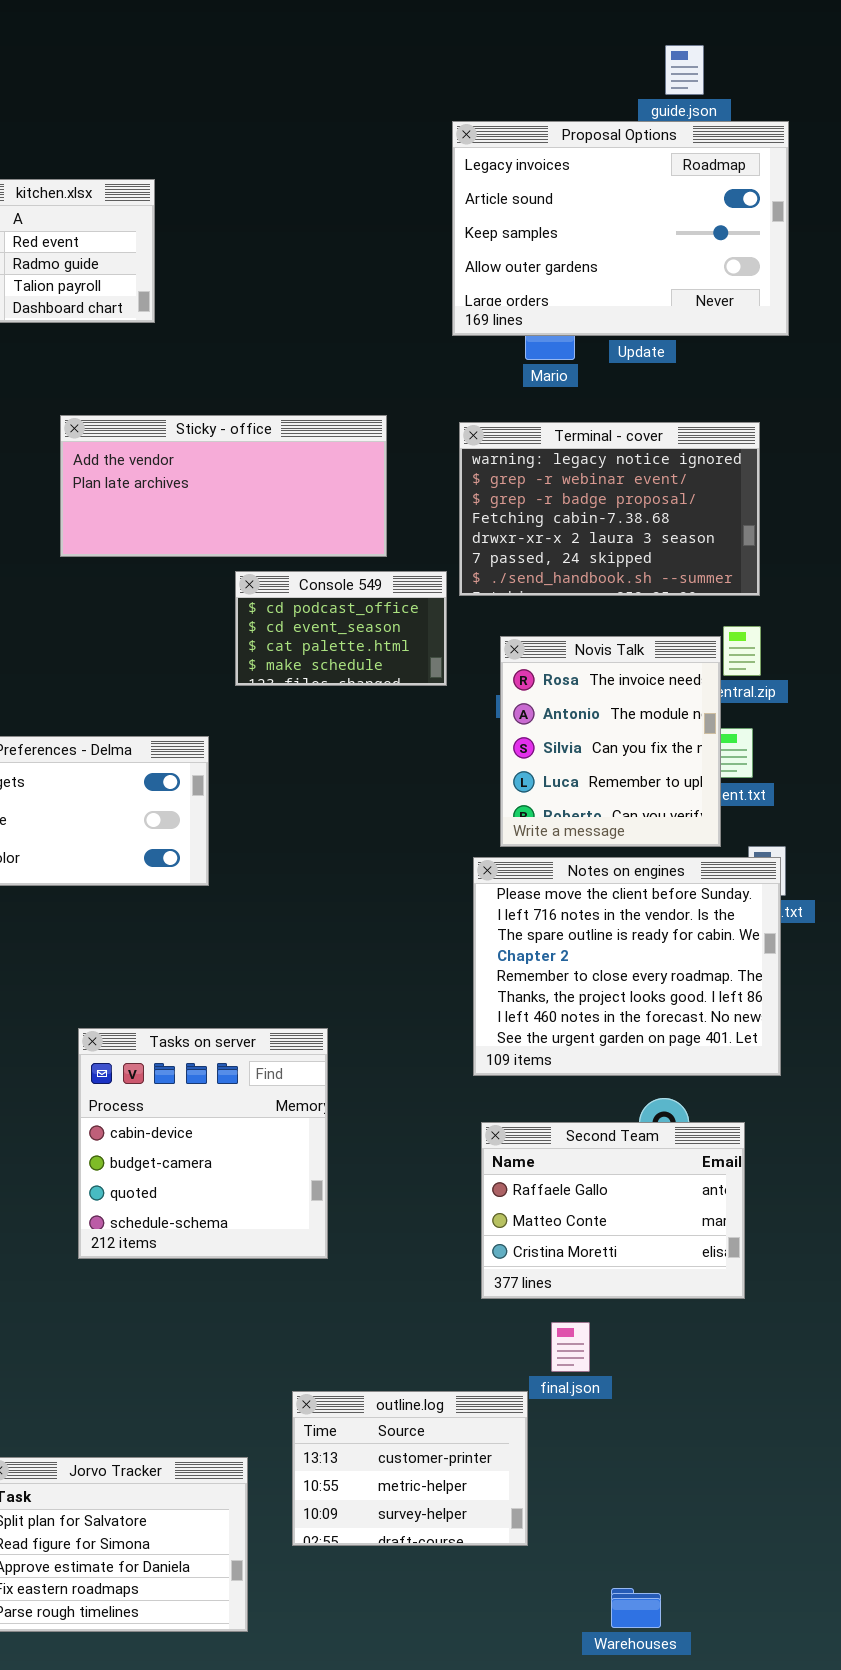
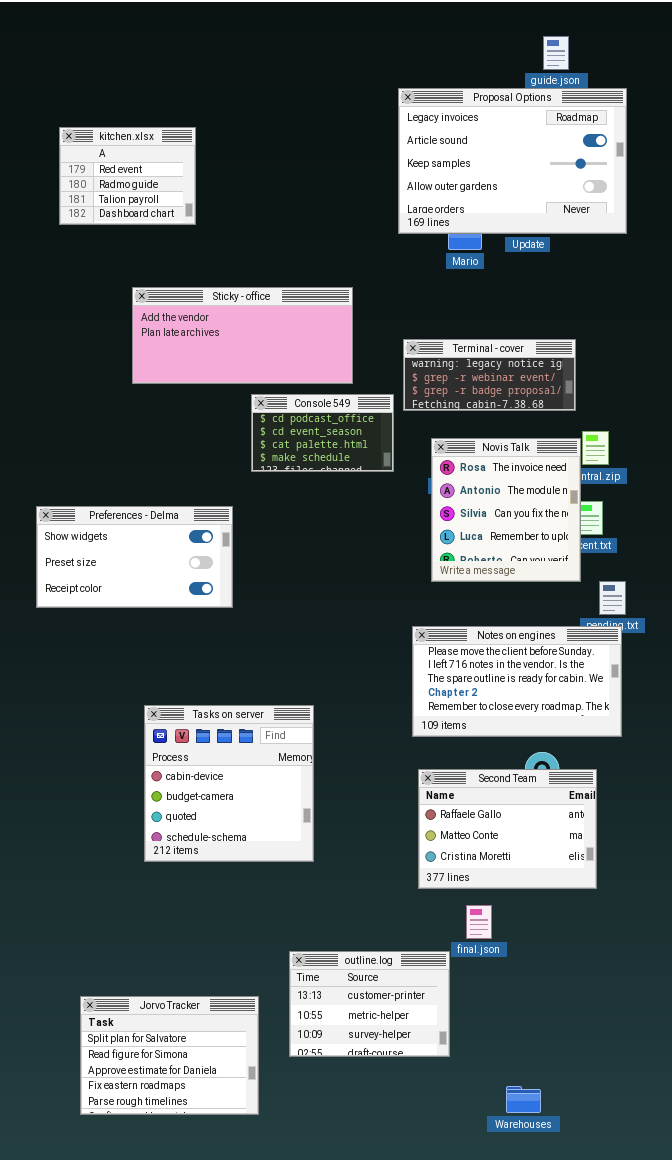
Terminal - cover: [459,422,760,596] -> [403,339,576,411], resized
Notes on engines: [473,857,781,1076] -> [412,626,622,737], resized

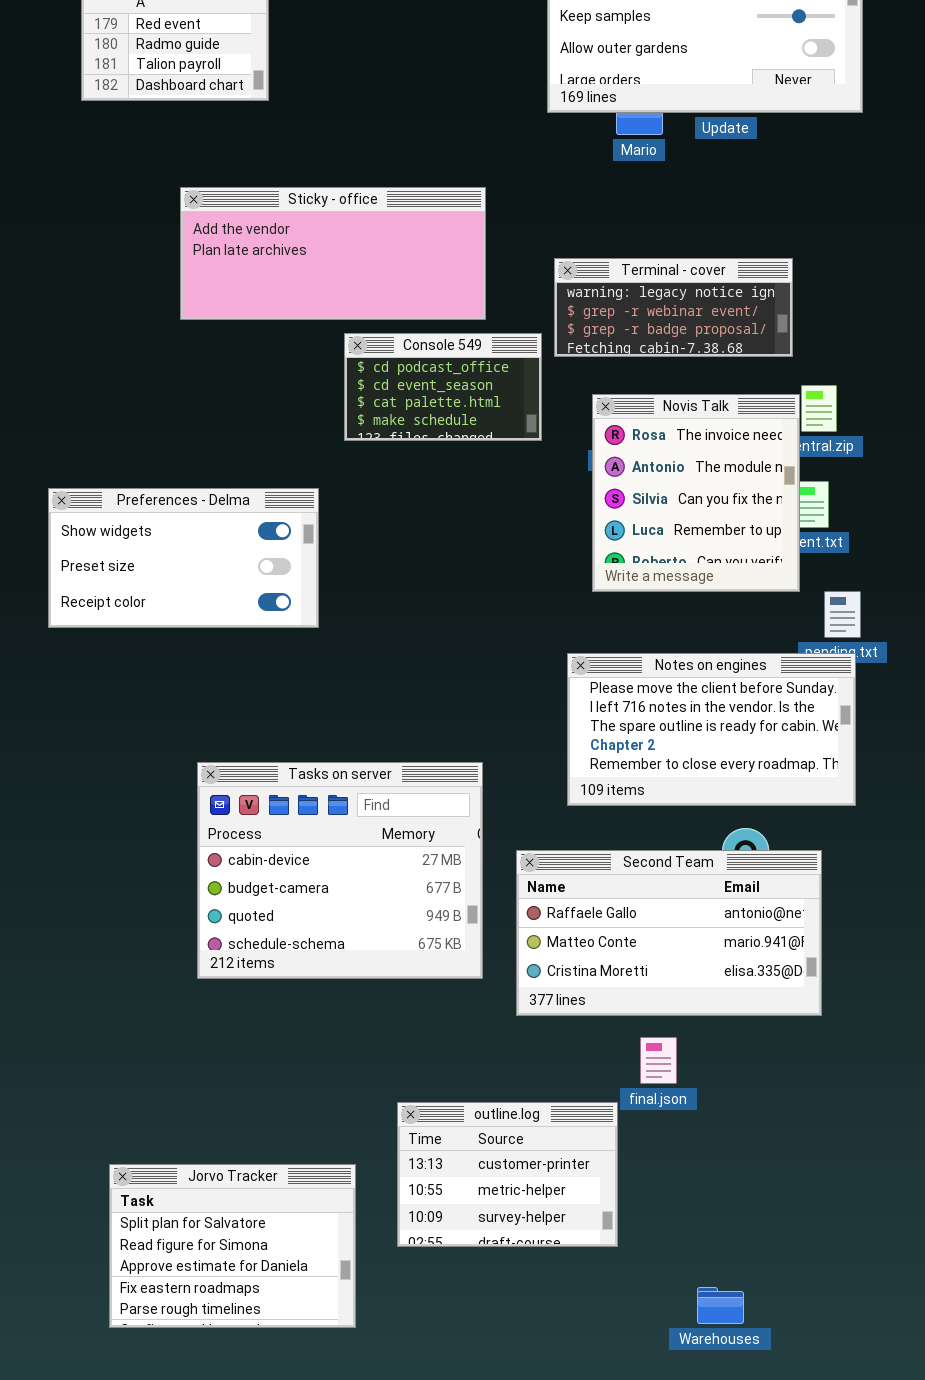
Tasks on server: [144,705,314,862] -> [197,762,483,979], resized
Second Team: [418,769,597,889] -> [516,850,822,1016], resized

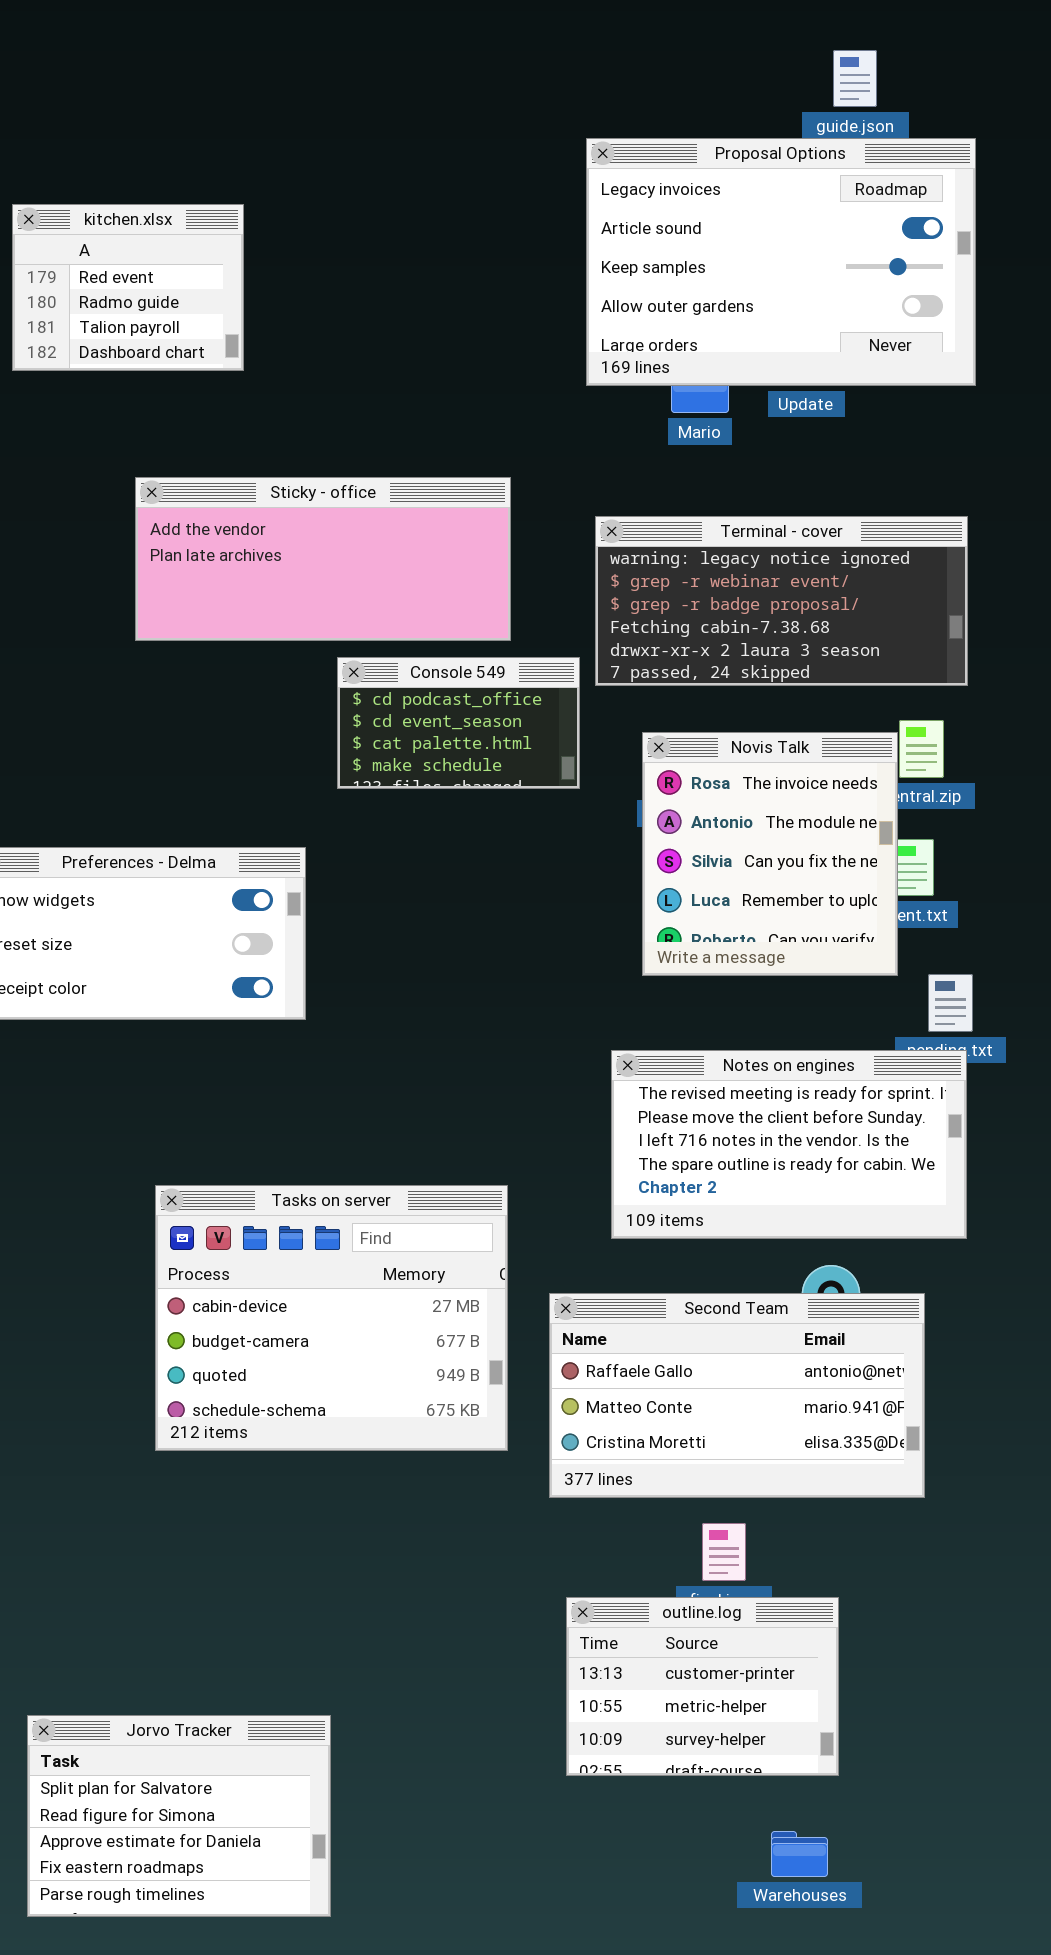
Terminal - cover: [554,258,793,357] -> [595,516,968,686], resized
Notes on engines: [567,653,856,806] -> [611,1050,967,1239], scrolled up 1 row
outline.log: [397,1102,618,1247] -> [566,1597,839,1776], moved
Jorvo Tracker: [109,1164,356,1328] -> [27,1715,331,1917], moved

